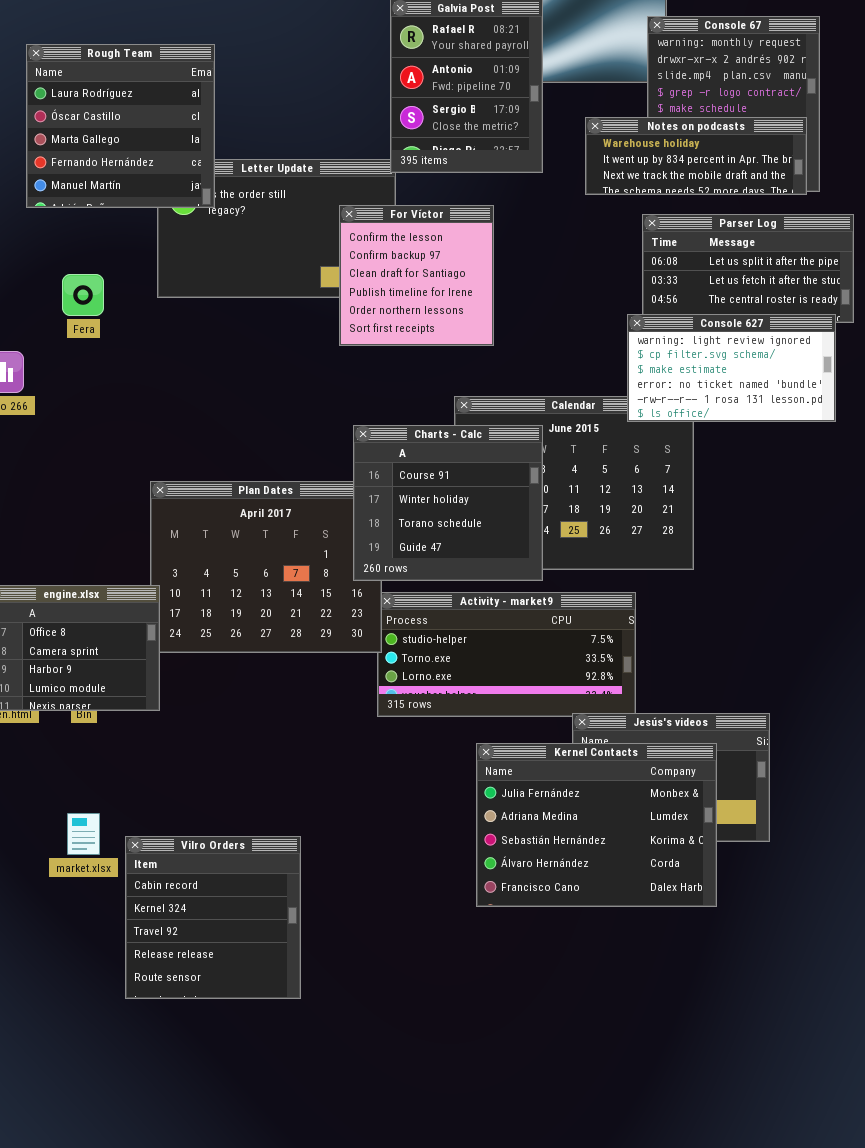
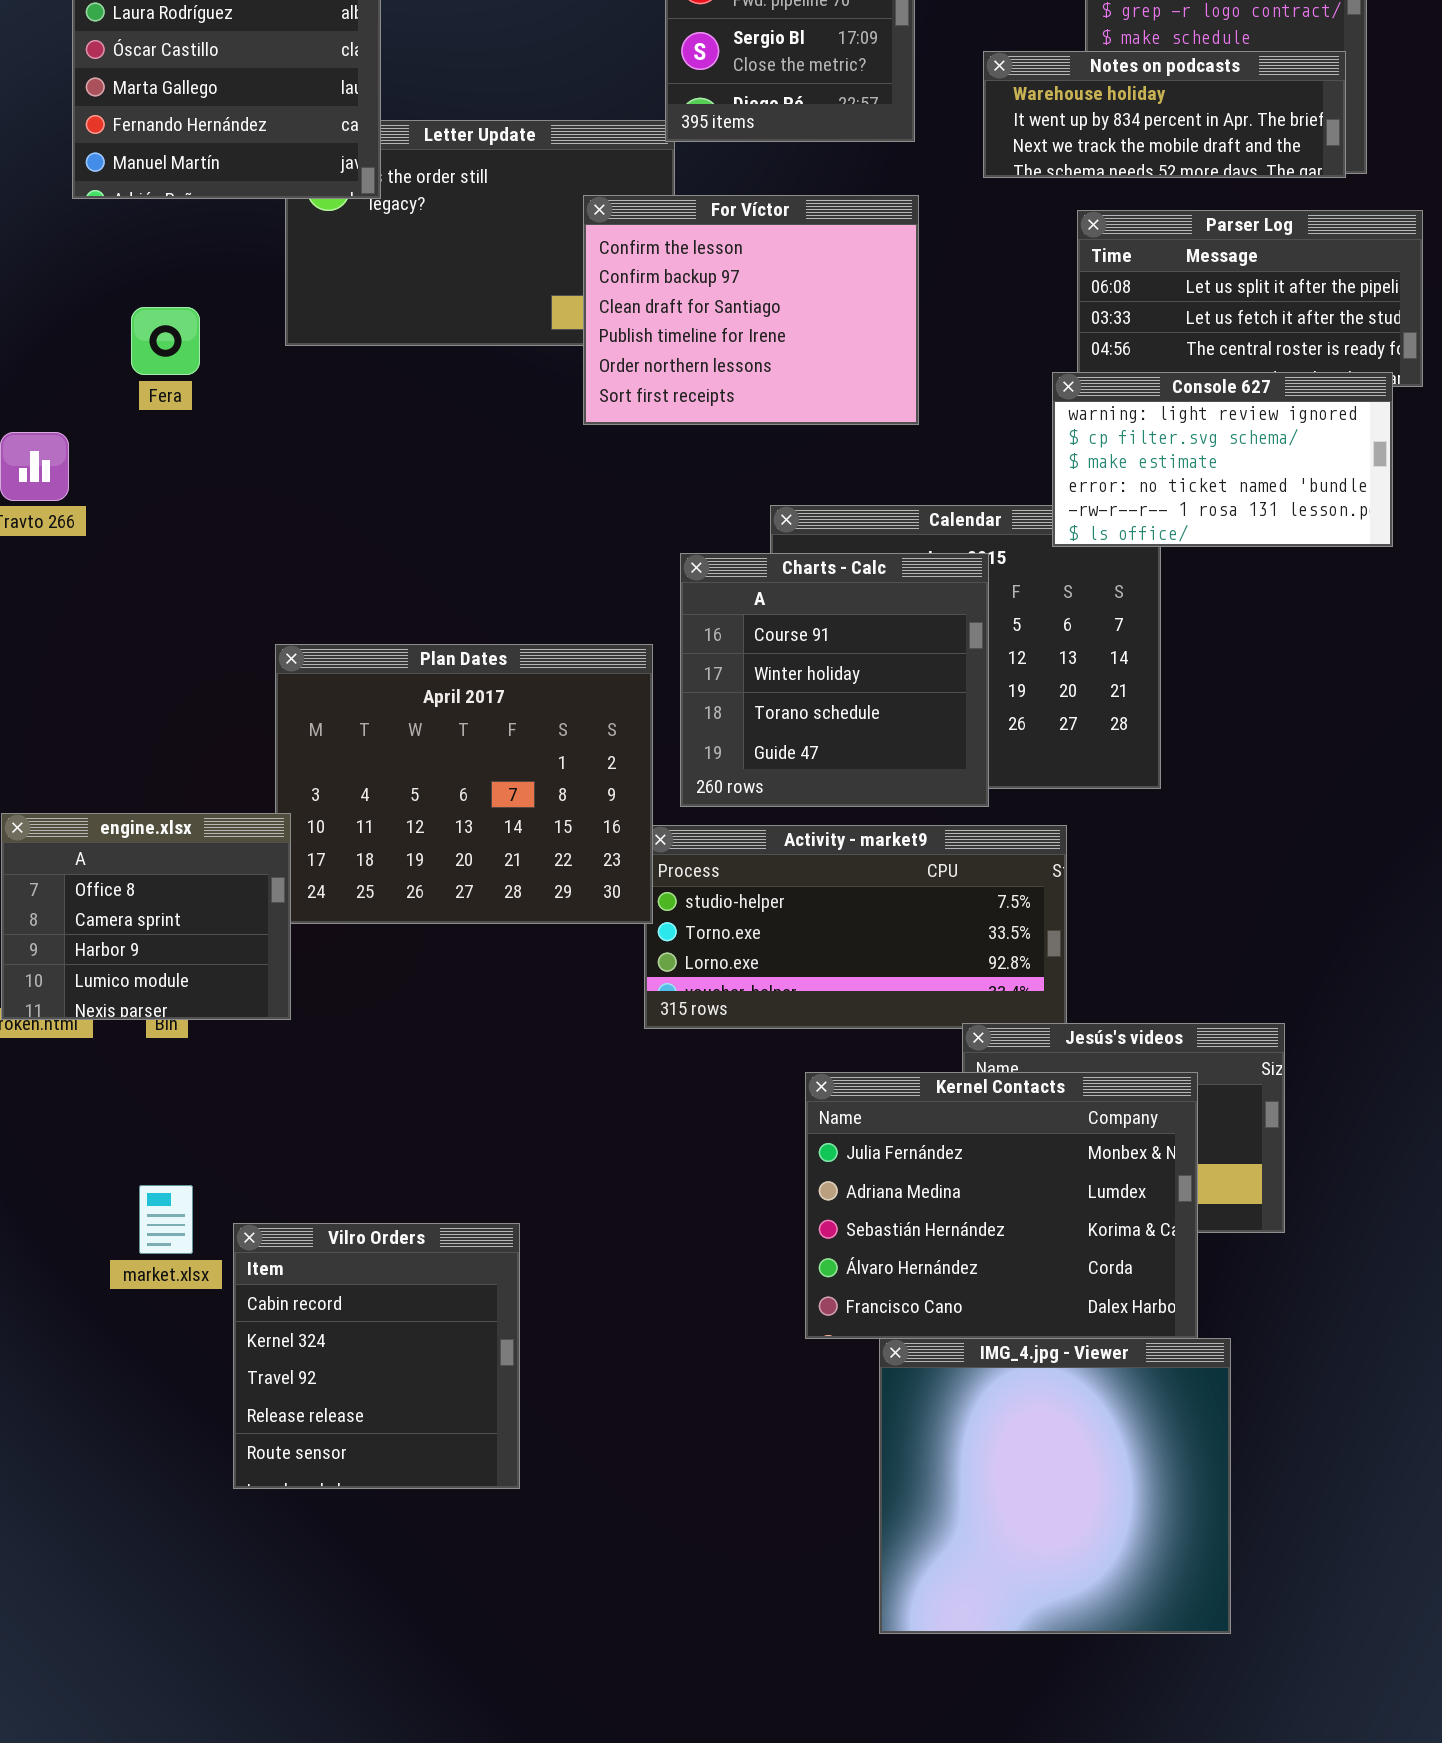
For Víctor: [339,205,494,346] -> [583,195,919,425], resized
Charts - Calc: [353,425,543,581] -> [680,553,989,807], moved
IMG_4.jpg - Viewer: none -> [879,1338,1231,1634], opened

